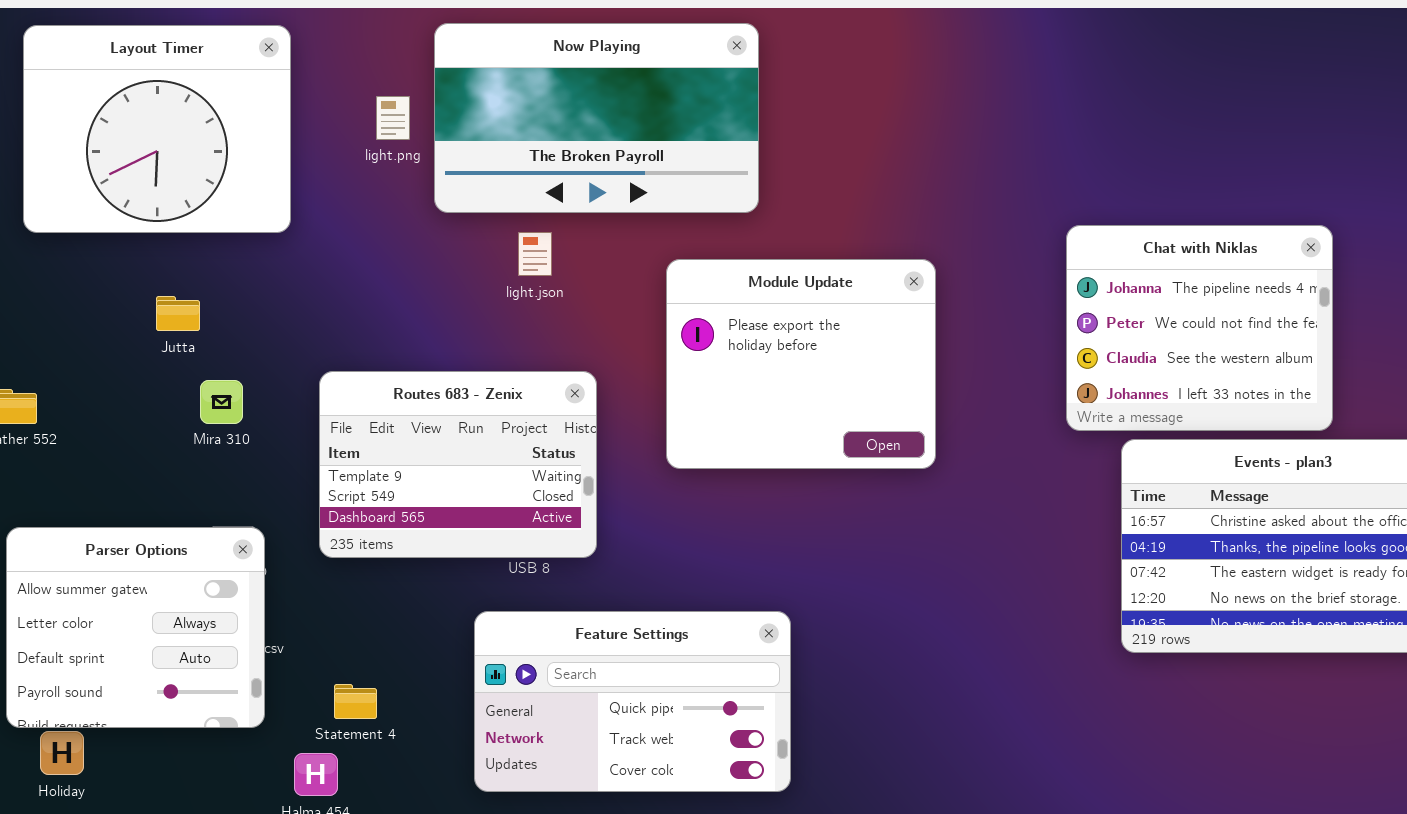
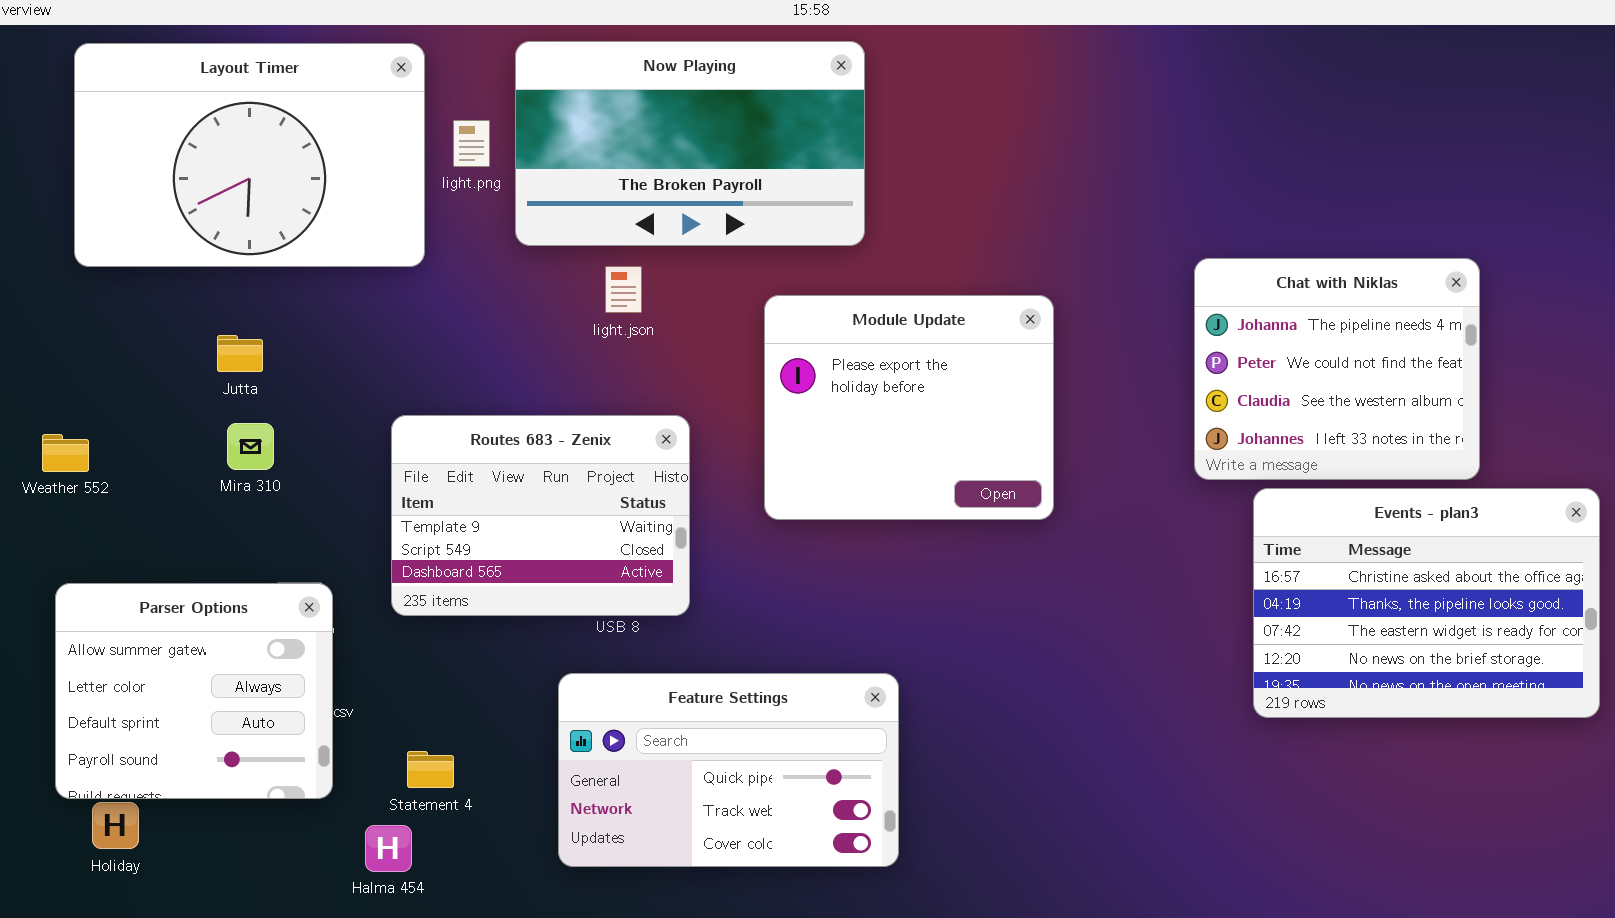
Layout Timer: [23,25,291,233] -> [74,43,425,267], resized
Mira 310: [200,380,243,424] -> [227,423,274,470], moved

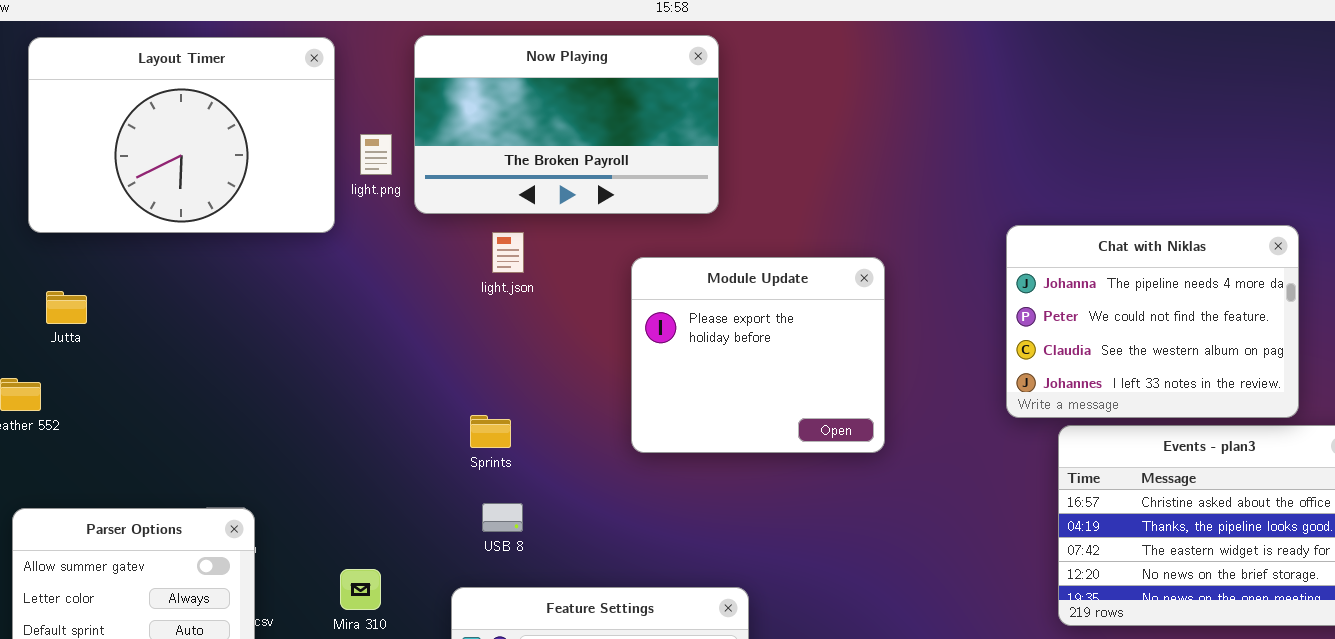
light.png: [453,120,490,167] -> [360,134,392,175], moved
Chat with Niklas: [1194,258,1480,480] -> [1006,225,1299,418], resized
Jutta: [217,335,263,372] -> [46,291,87,324], moved
Routes 683 - Zenix: [391,415,690,616] -> none, closed
Mira 310: [227,423,274,470] -> [340,569,381,610], moved

